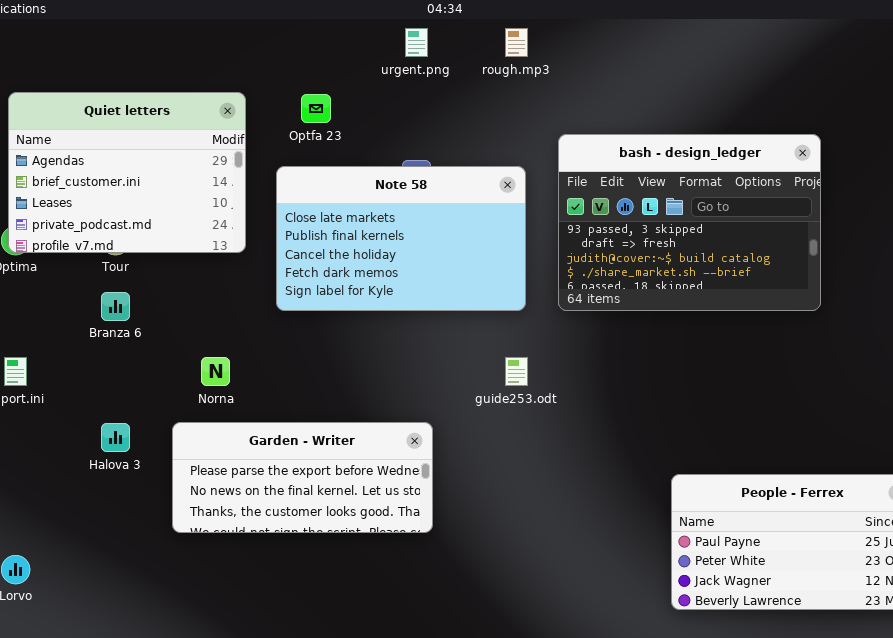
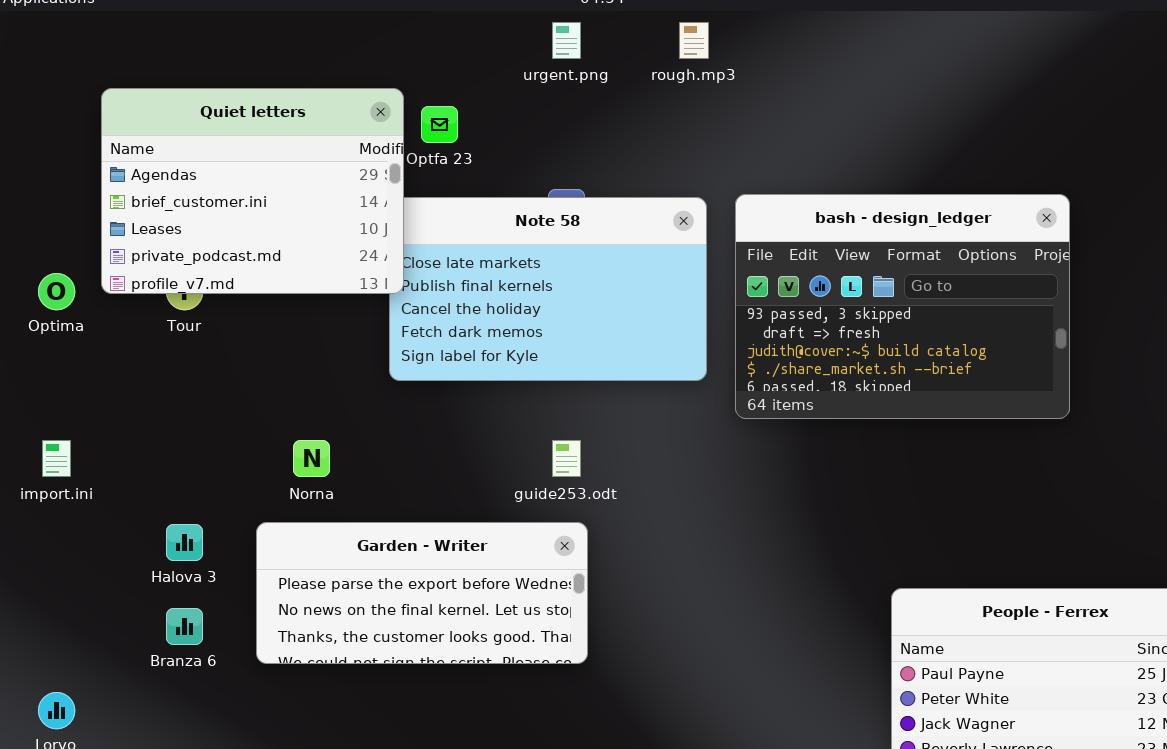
Quiet letters: [8,92,246,253] -> [101,88,404,294], moved
bash - design_ledger: [558,134,821,311] -> [735,194,1070,419], moved
Branza 6: [101,292,130,321] -> [166,608,203,645], moved
guide253.odt: [505,357,528,386] -> [552,440,581,477], moved

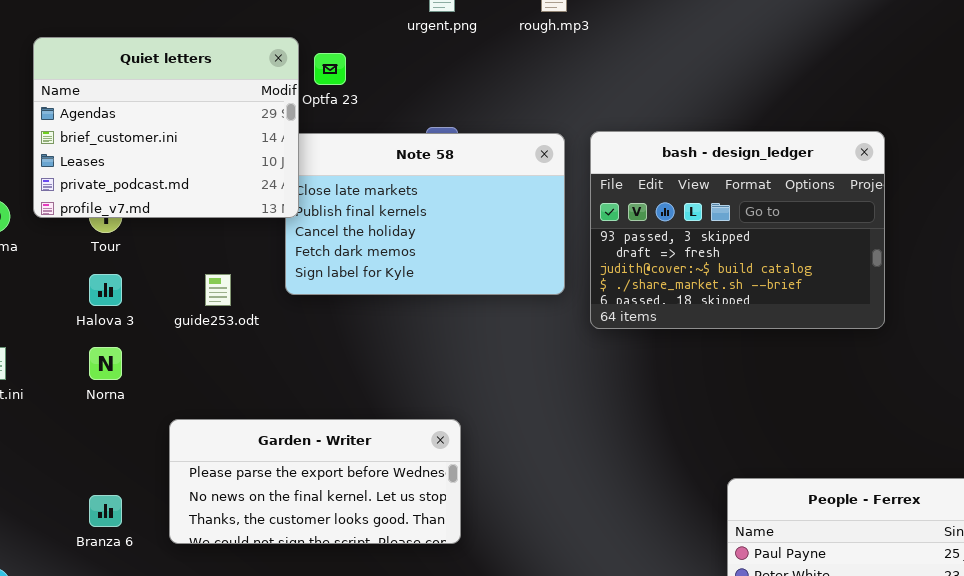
Norna: [293,440,330,477] -> [89,347,122,380], moved
guide253.odt: [552,440,581,477] -> [205,274,231,306], moved
Halova 3: [166,524,203,561] -> [89,274,122,306], moved

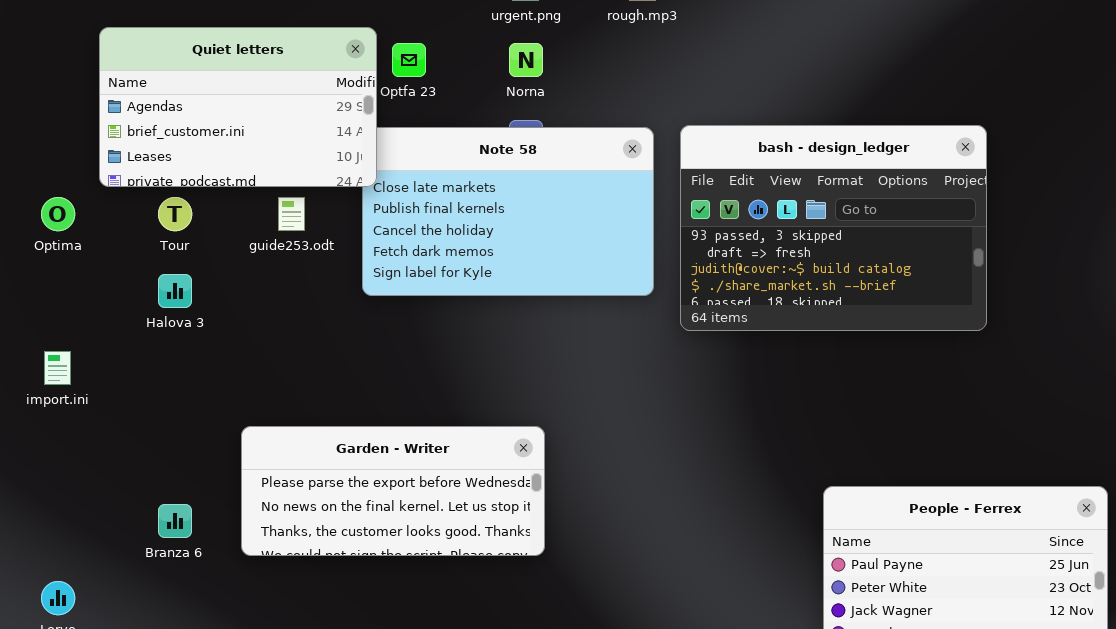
Quiet letters: [33,37,299,218] -> [99,27,377,187], resized
guide253.odt: [205,274,231,306] -> [278,197,305,231], moved
Norna: [89,347,122,380] -> [509,43,543,77], moved

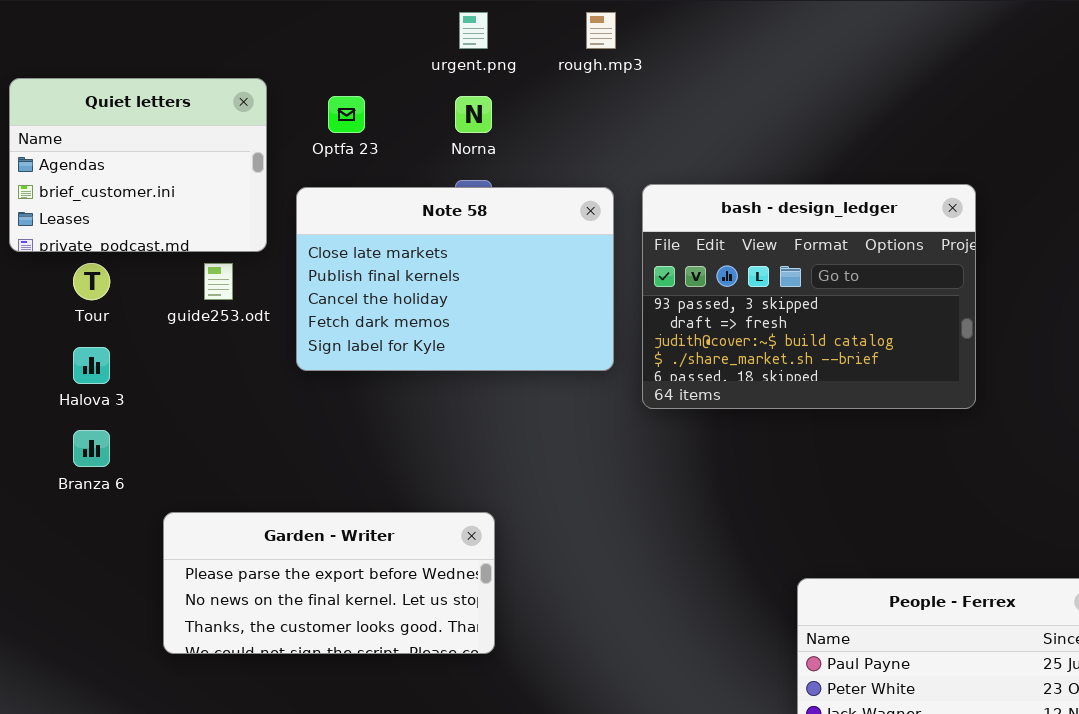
Quiet letters: [99,27,377,187] -> [9,78,267,252], resized
Branza 6: [158,504,192,538] -> [73,430,110,467], moved

